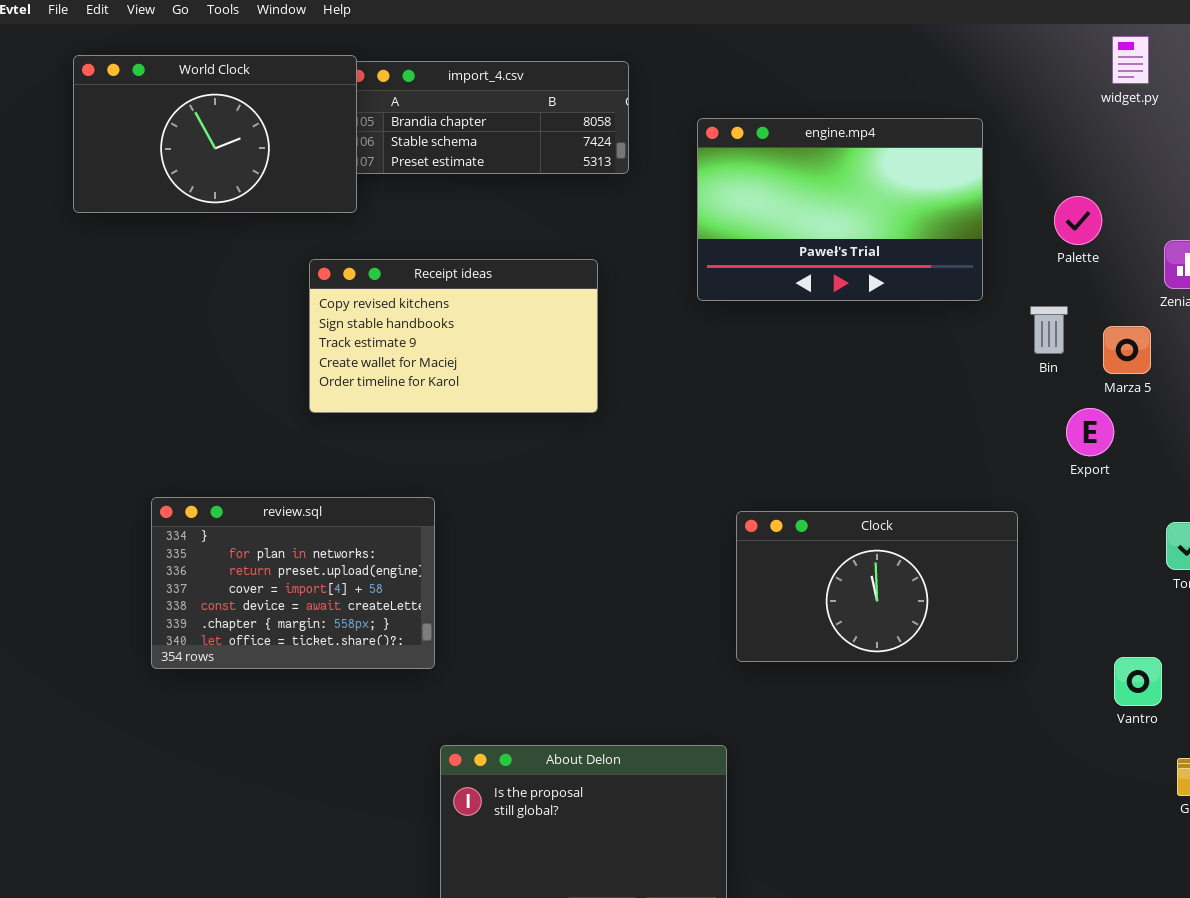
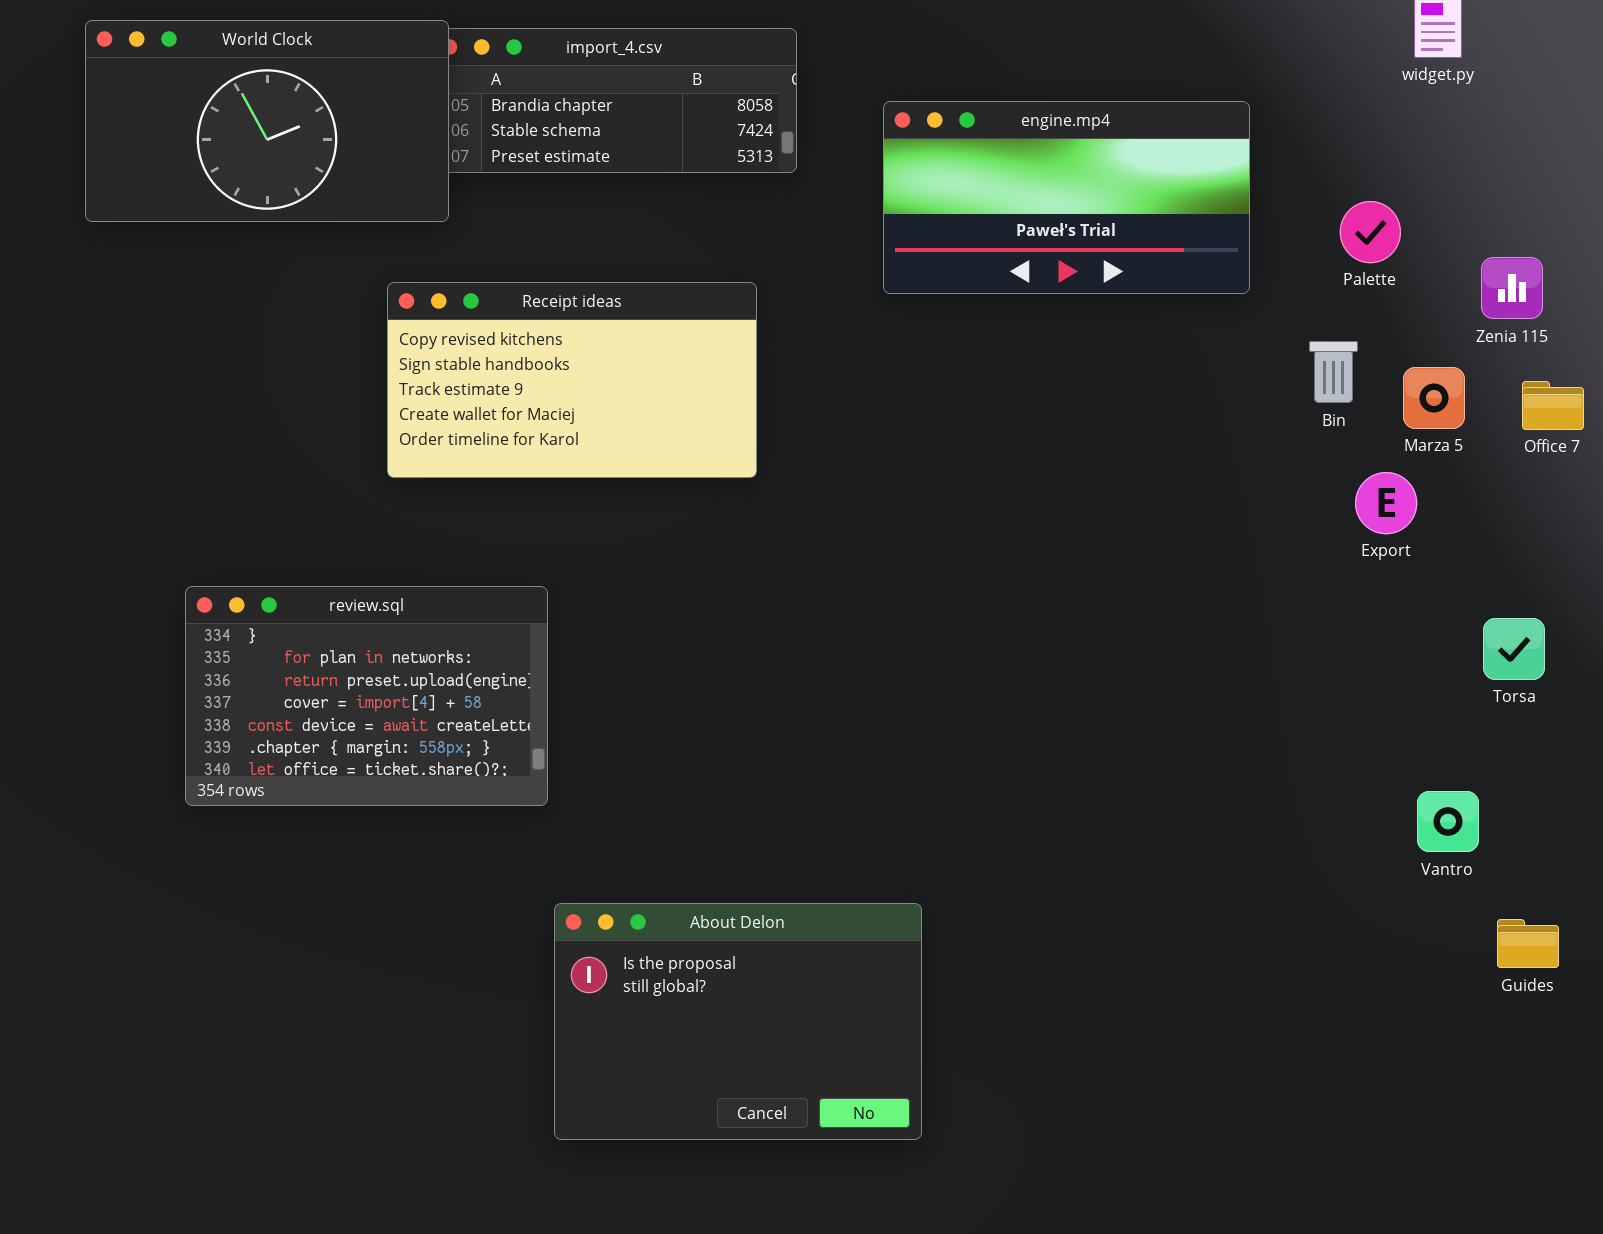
engine.mp4: [697,118,983,301] -> [883,101,1250,294], resized
Clock: [736,511,1018,662] -> none, closed

